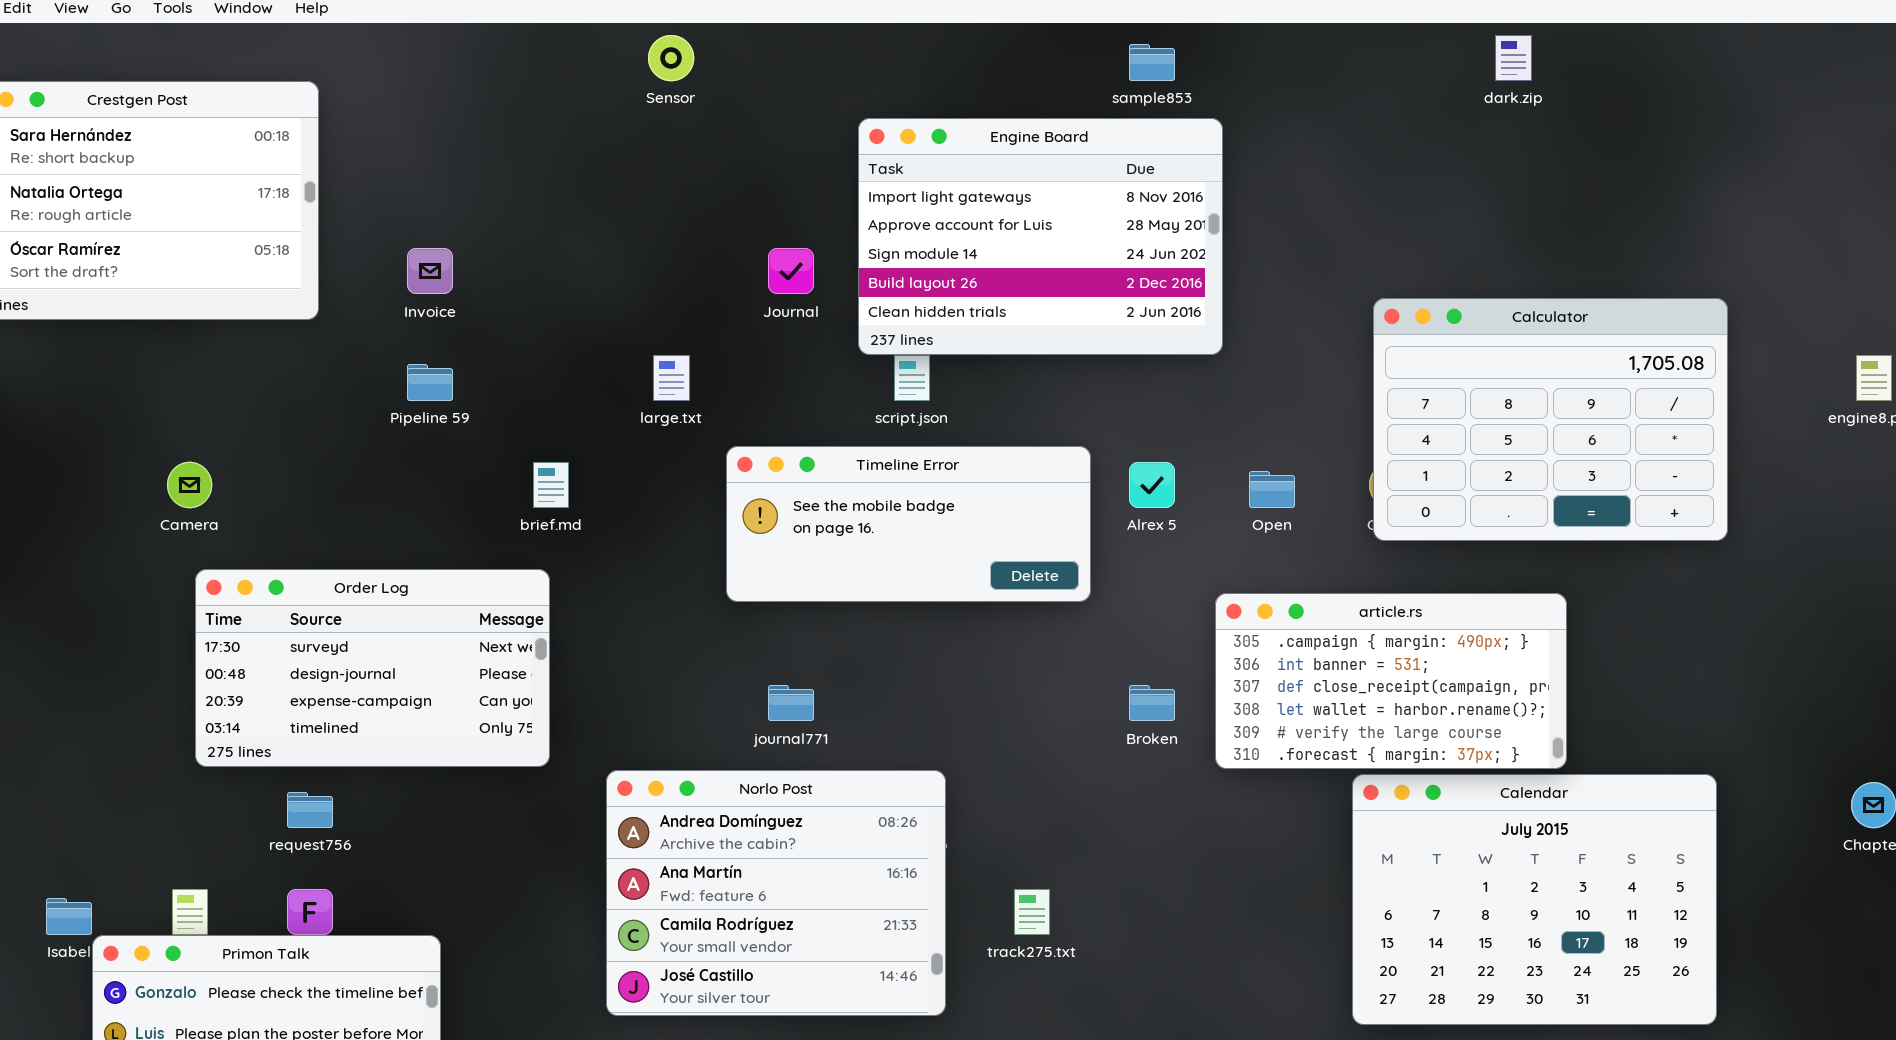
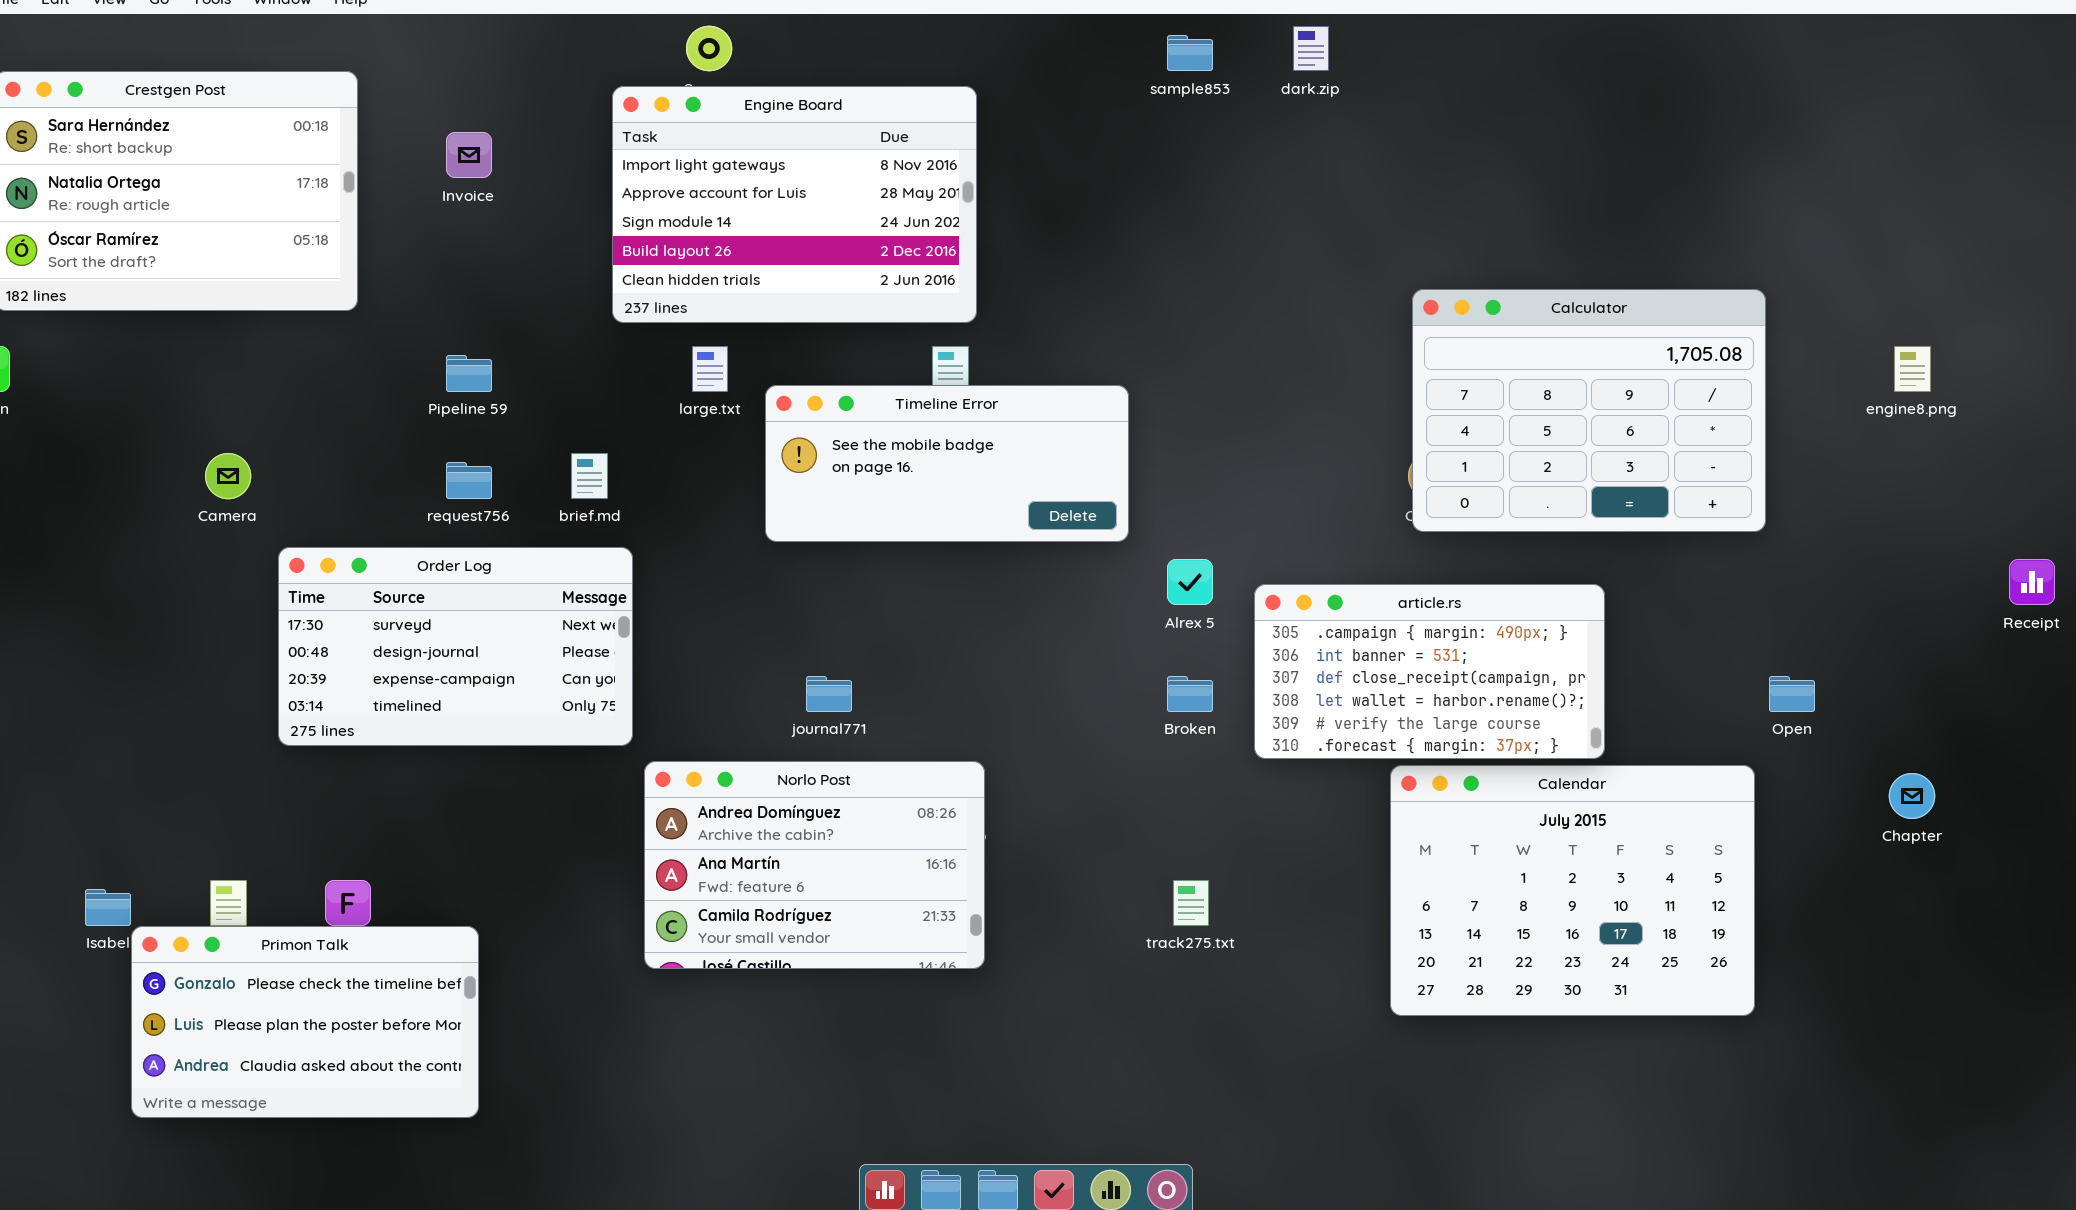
dark.zip: [1495,35,1532,81] -> [1293,26,1329,71], moved
Engine Board: [858,118,1223,355] -> [612,86,977,323], moved
Invoice: [407,248,453,294] -> [446,132,492,178], moved
Timeline Error: [726,446,1091,602] -> [765,385,1129,542], moved
Alrex 5: [1129,462,1175,508] -> [1167,559,1213,605], moved
Open: [1249,471,1295,508] -> [1769,676,1815,712], moved
Order Log: [195,569,550,767] -> [278,547,633,746], moved
Norlo Post: [606,770,946,1016] -> [644,761,985,969], resized
request756: [287,792,333,828] -> [446,462,492,499], moved
track275.txt: [1014,889,1050,935] -> [1173,880,1209,926], moved

